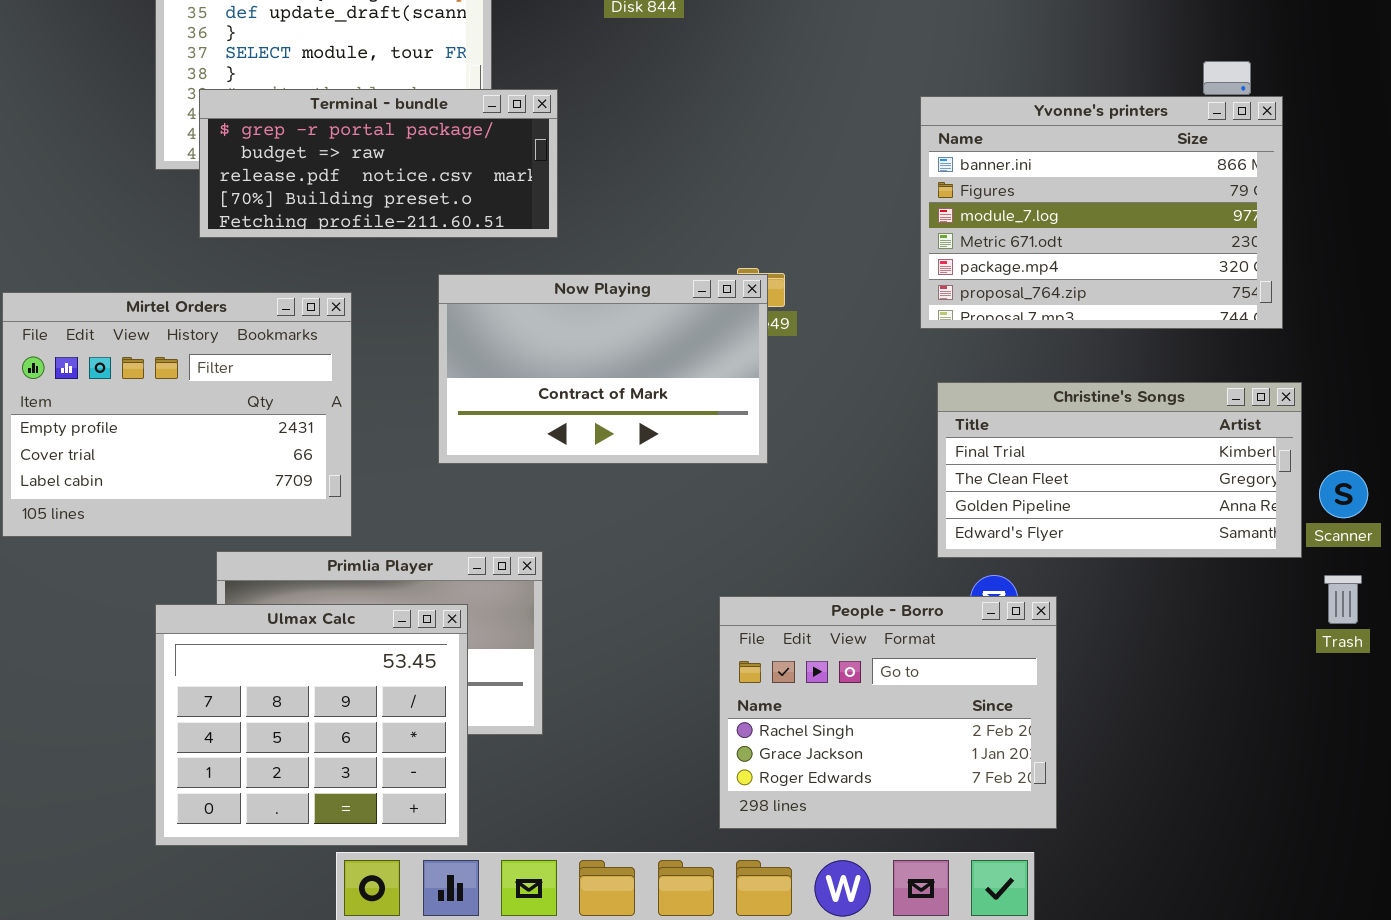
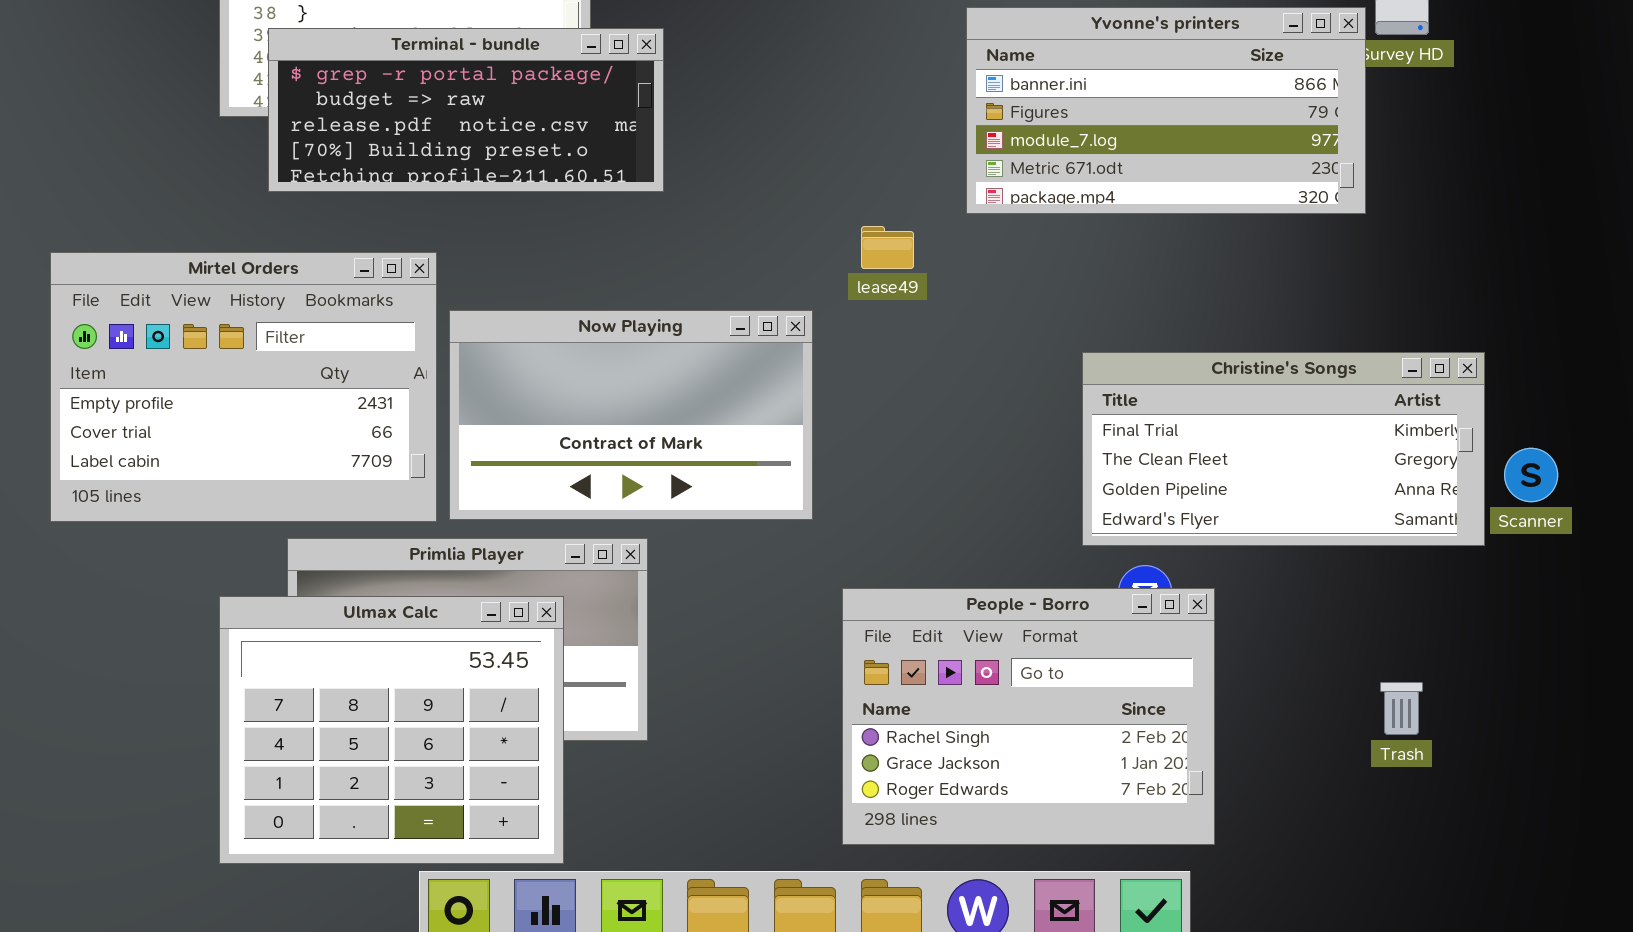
Yvonne's printers: [920,96,1283,329] -> [966,7,1366,214], moved, resized
Now Playing: [438,274,768,464] -> [449,310,813,520], moved
Trash: [1324,575,1362,624] -> [1380,682,1423,735], moved

